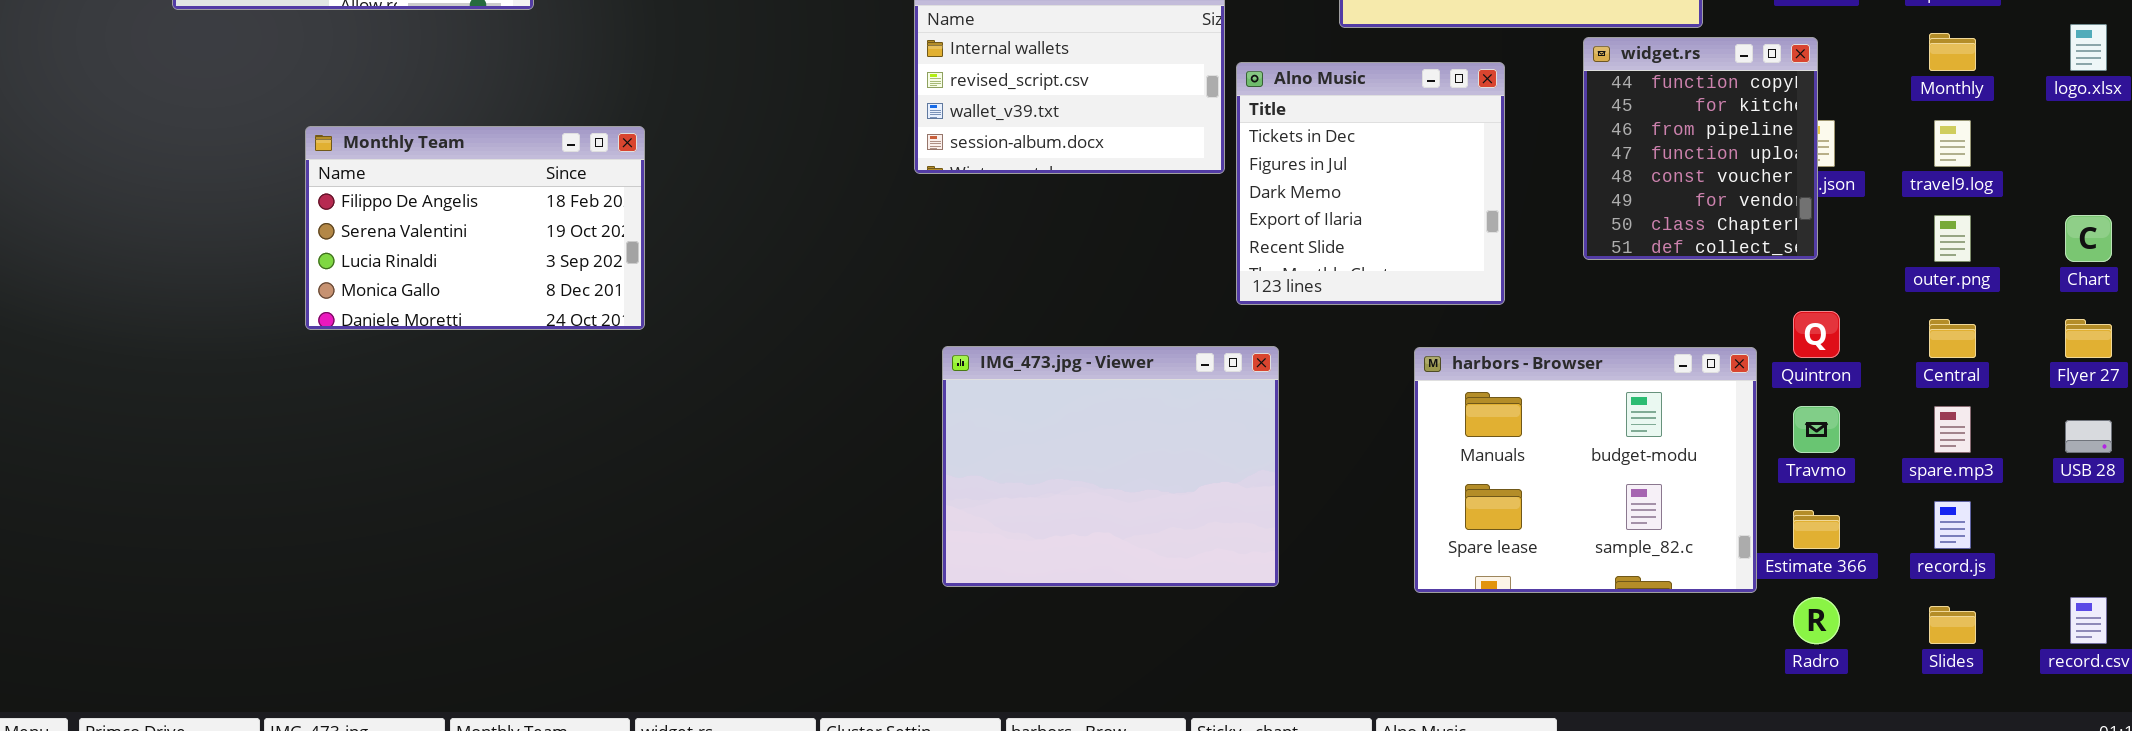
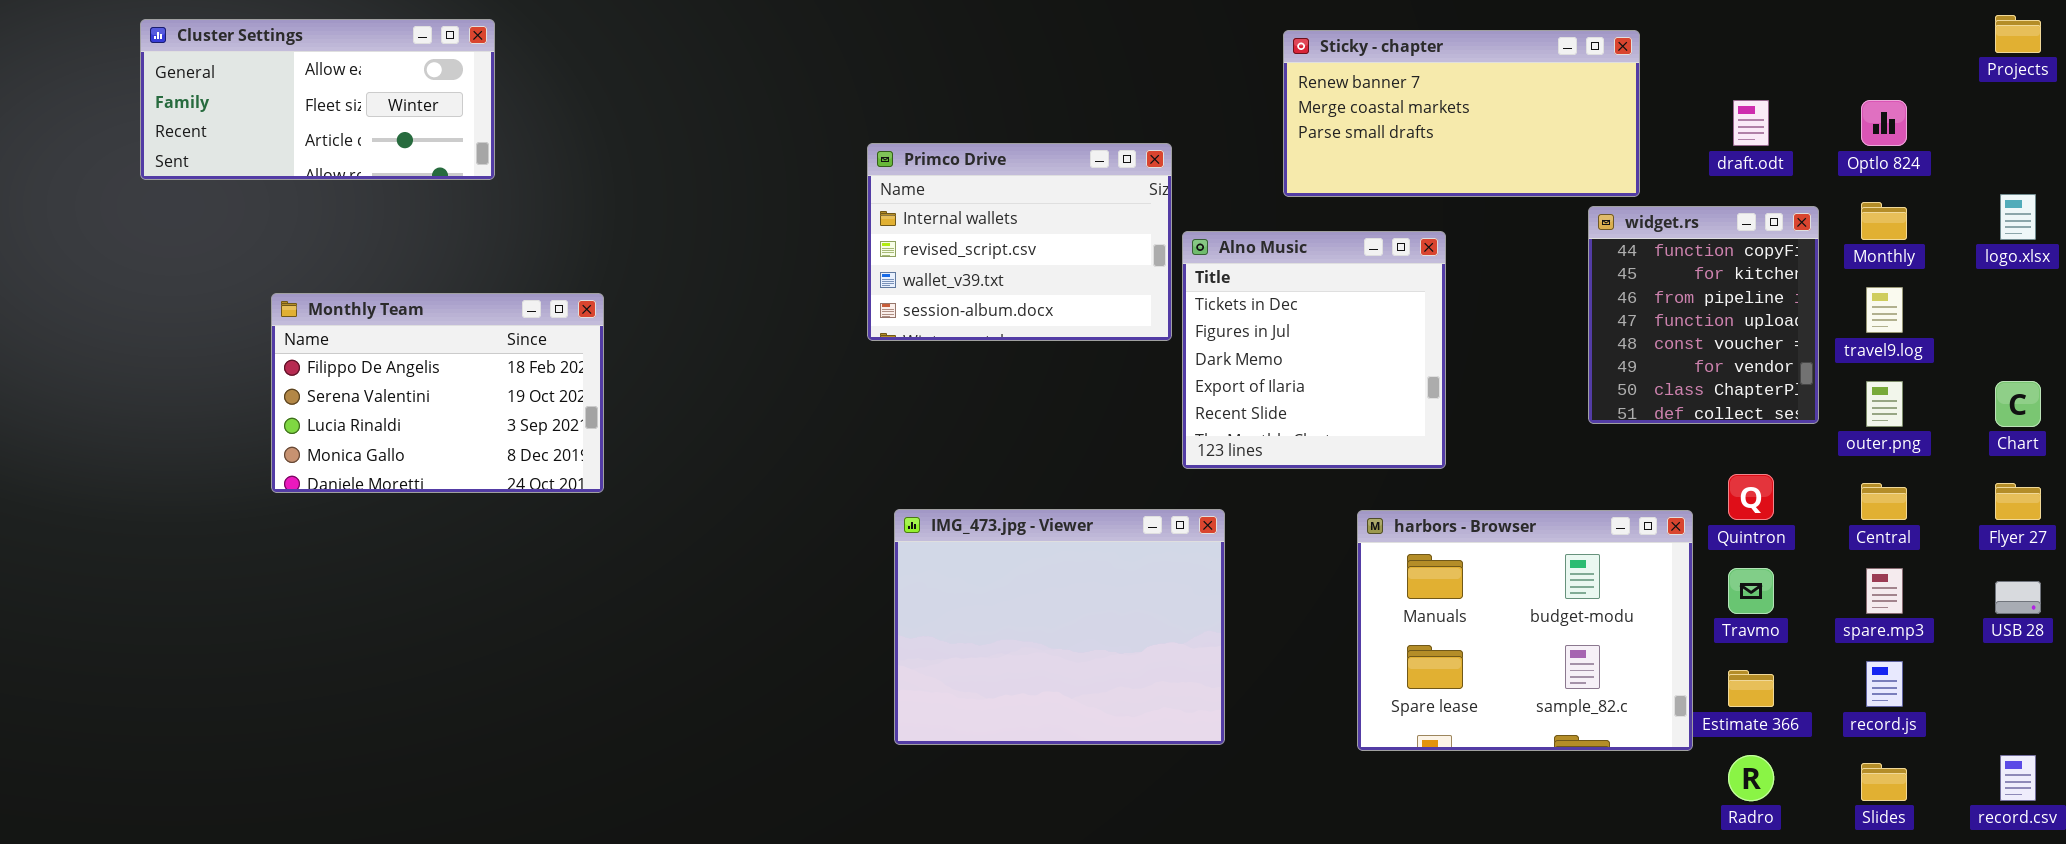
widget.rs: [1583,37,1818,260] -> [1588,206,1819,424], moved

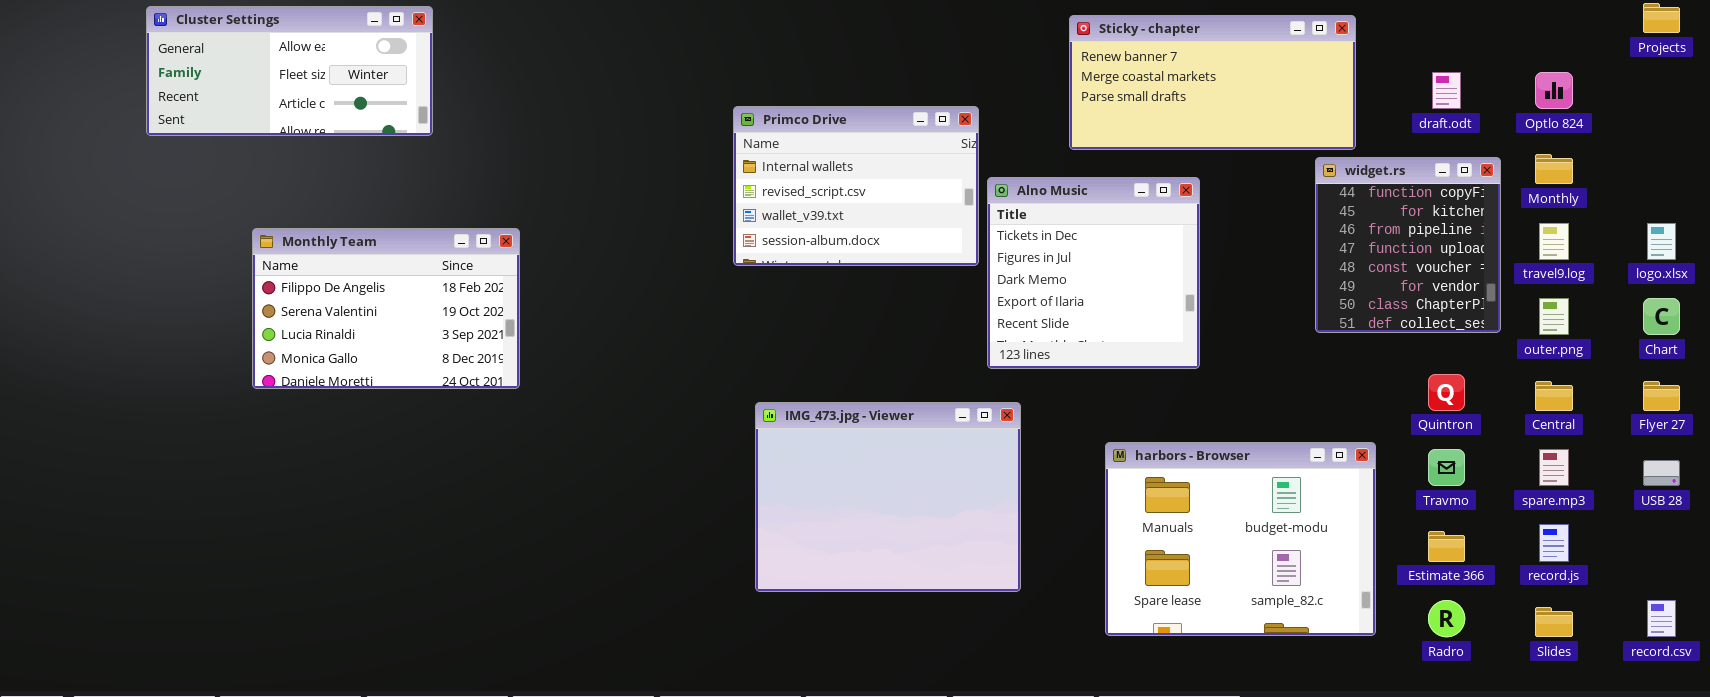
logo.xlsx: [2000,194,2036,240] -> [1647,223,1676,260], moved
harbors - Browser: [1357,510,1693,751] -> [1105,442,1376,636], moved

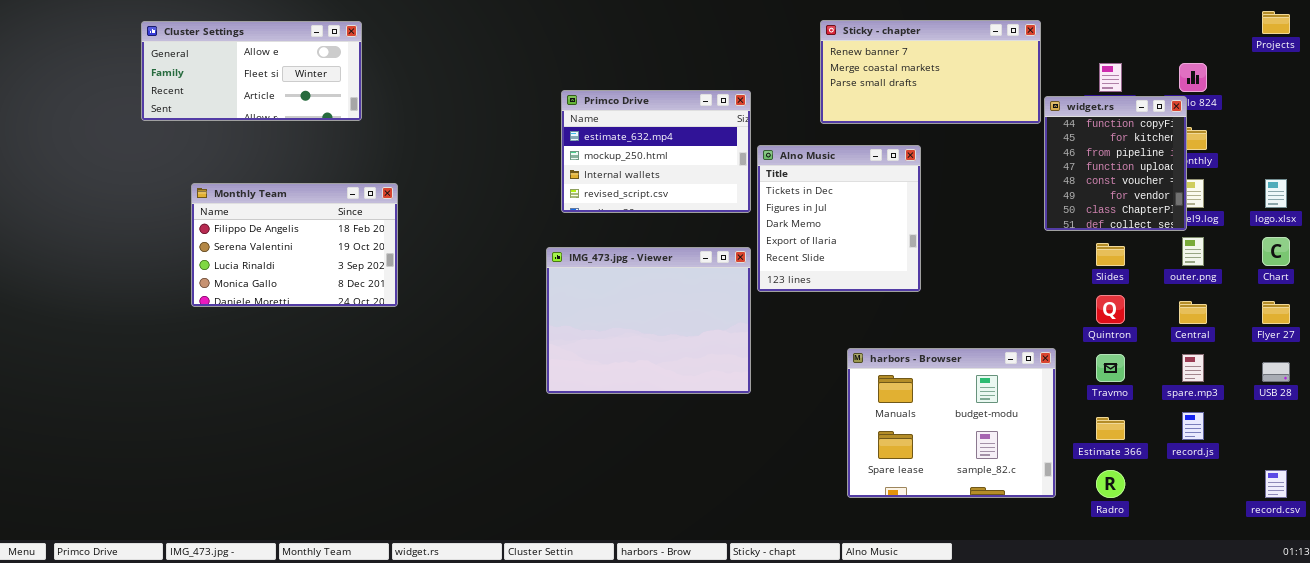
Cluster Settings: [146,6,433,136] -> [141,21,362,121], moved
Primco Drive: [733,106,979,266] -> [561,90,751,213], scrolled up 2 rows
widget.rs: [1315,157,1501,333] -> [1044,96,1187,231], moved
IMG_473.jpg - Viewer: [755,402,1021,592] -> [546,247,751,394], moved
Slides: [1535,607,1573,637] -> [1096,243,1125,266], moved

